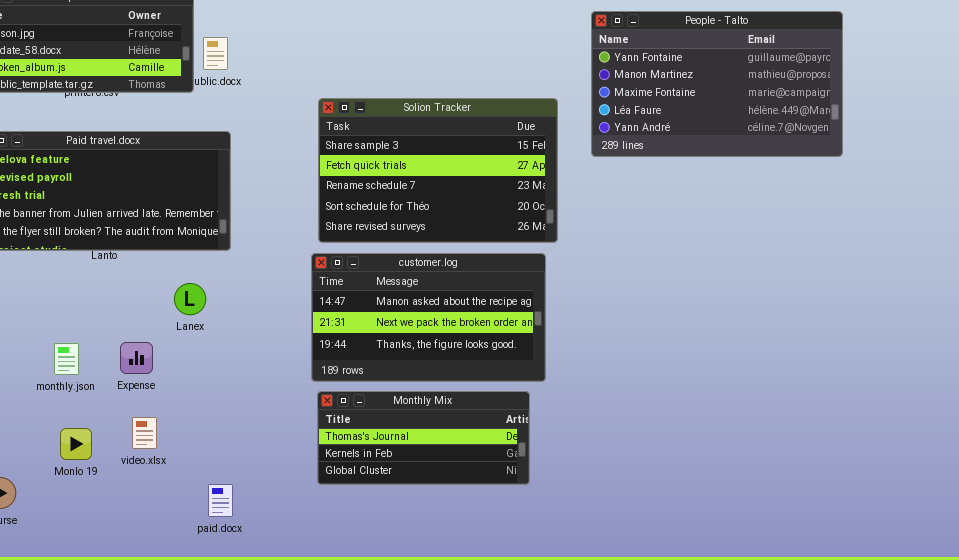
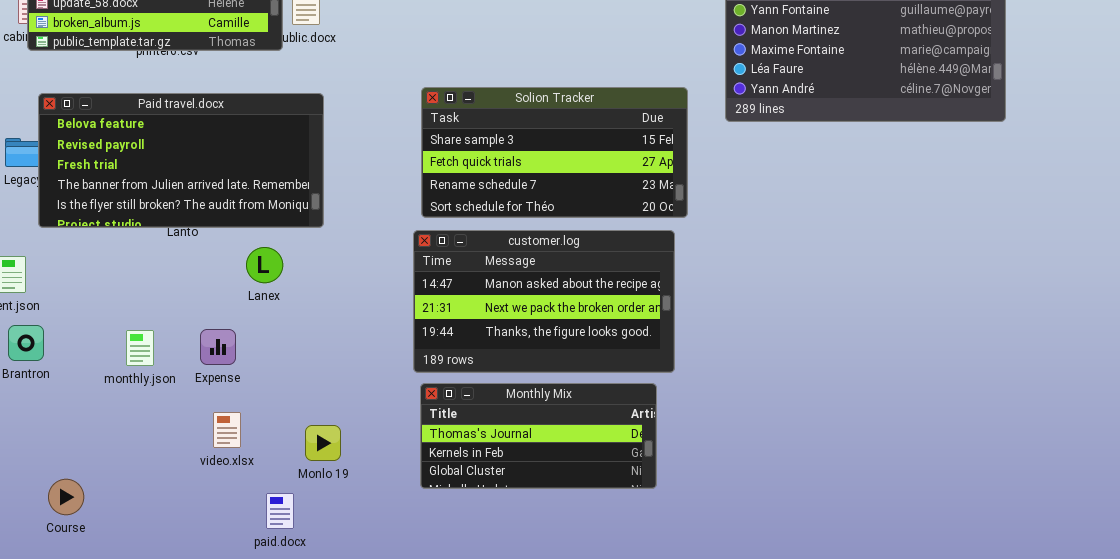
Solion Tracker: [318,98,558,243] -> [421,87,688,218], resized
Lanex: [174,283,206,315] -> [246,247,283,283], moved
Monlo 19: [60,428,92,460] -> [305,425,341,461], moved
paid.docx: [208,484,233,517] -> [266,493,294,529], moved

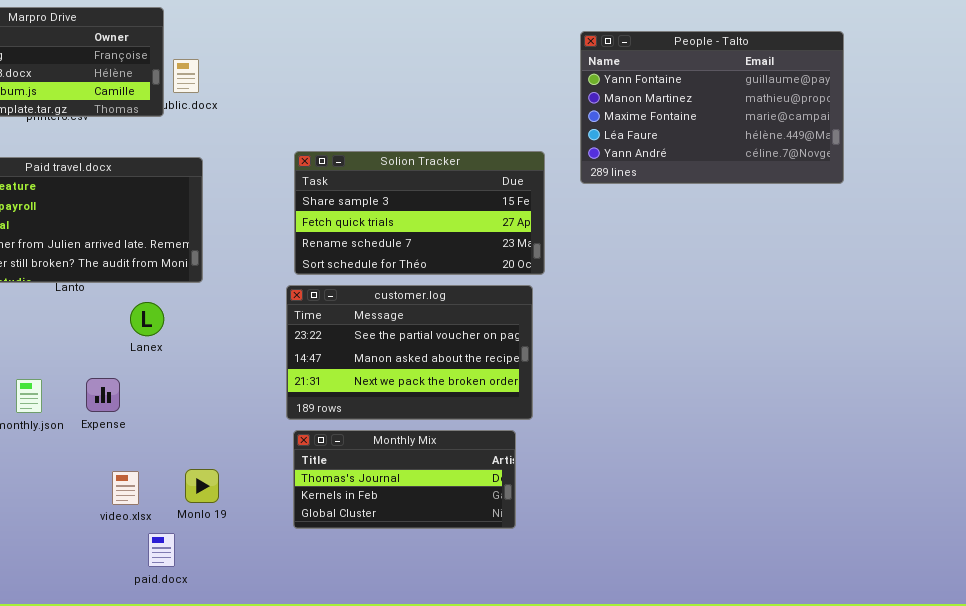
customer.log: [413,230,675,373] -> [286,285,533,420], scrolled up 1 row
video.xlsx: [213,412,241,448] -> [112,471,139,505], moved

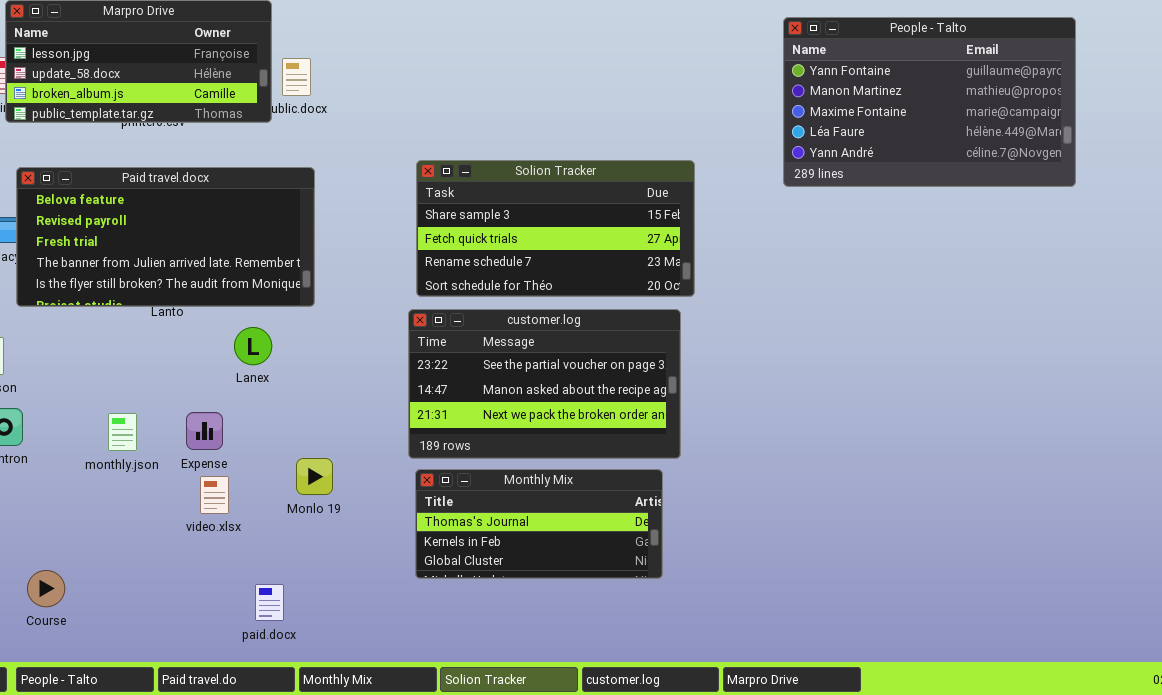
People - Talto: [580,31,844,184] -> [783,17,1076,187], moved
Monlo 19: [185,469,219,503] -> [296,458,333,495], moved
video.xlsx: [112,471,139,505] -> [200,476,229,514], moved

